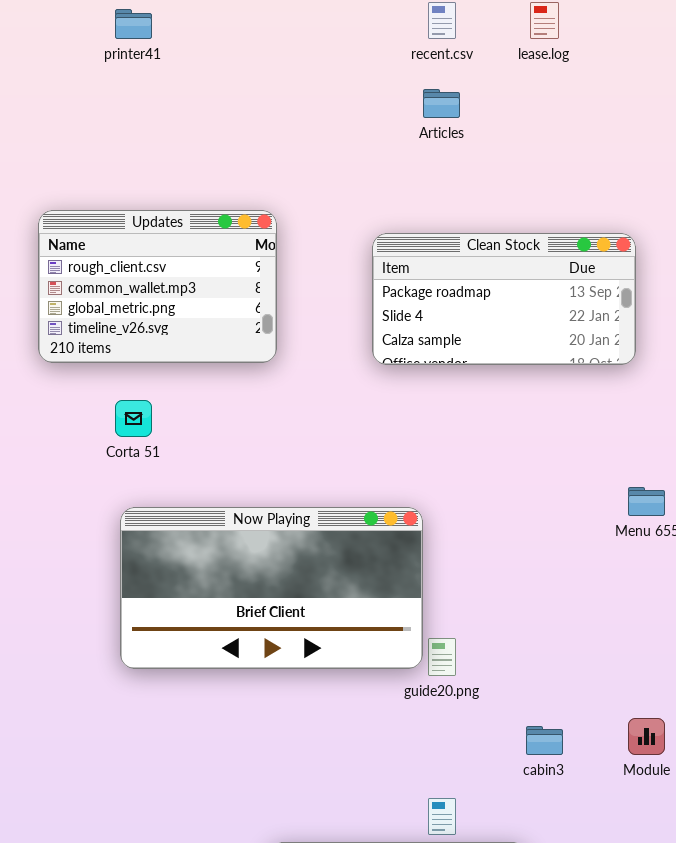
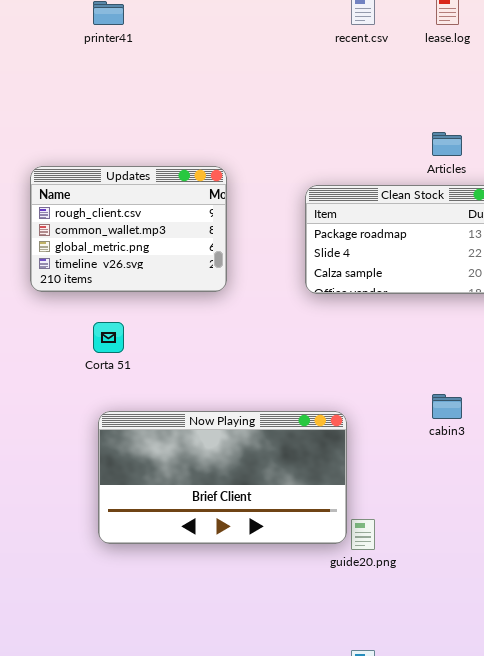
Articles: [423,89,460,118] -> [432,132,462,156], moved
cabin3: [526,726,563,755] -> [432,394,462,419], moved

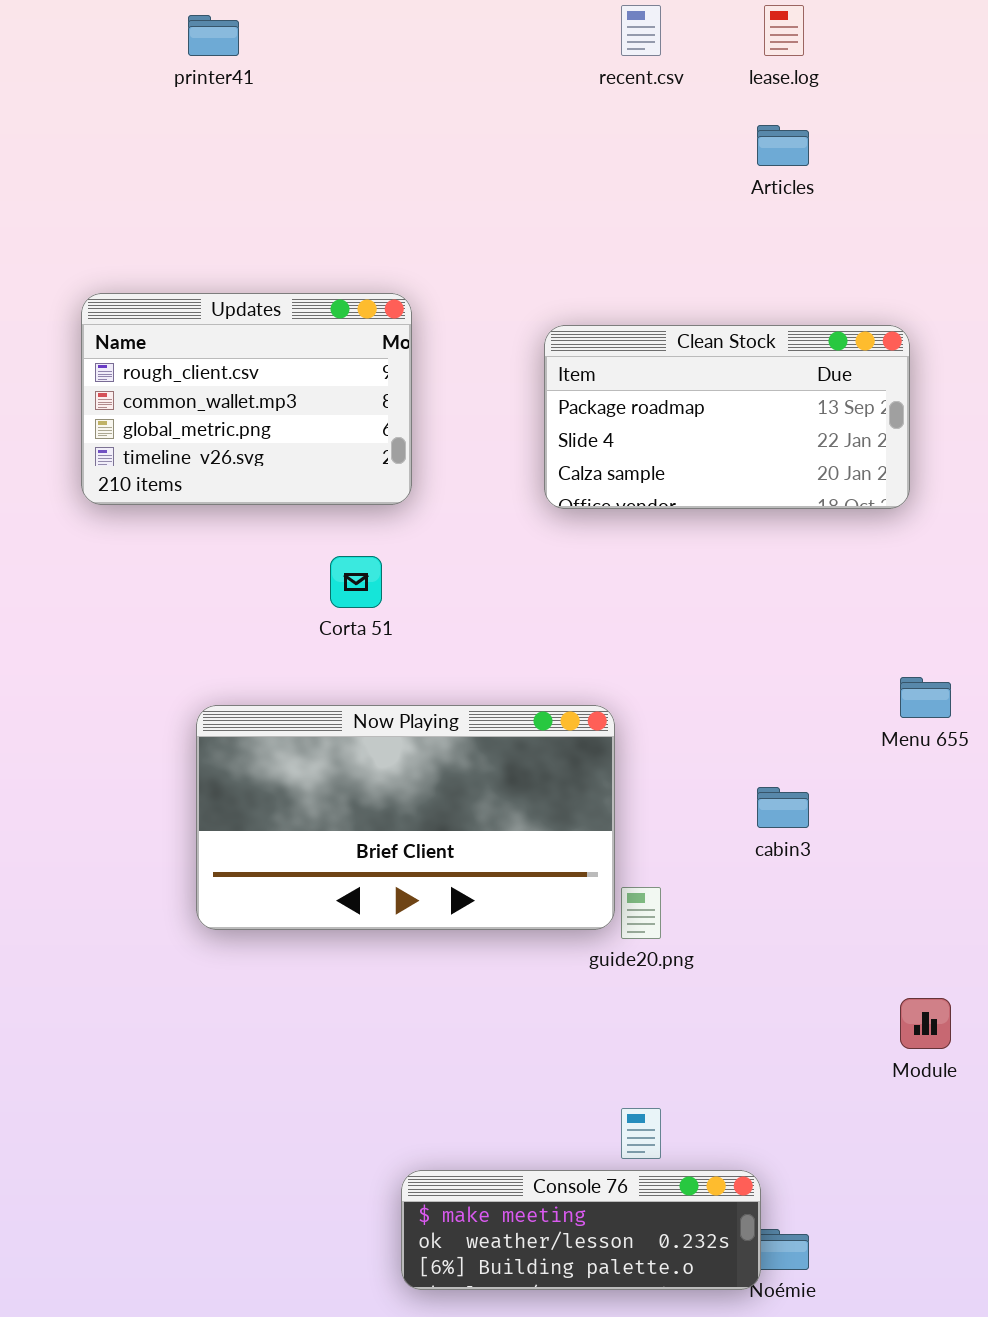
Articles: [432,132,462,156] -> [757,125,809,166], moved
Corta 51: [93,322,124,353] -> [330,556,382,608], moved
cabin3: [432,394,462,419] -> [757,787,809,828], moved

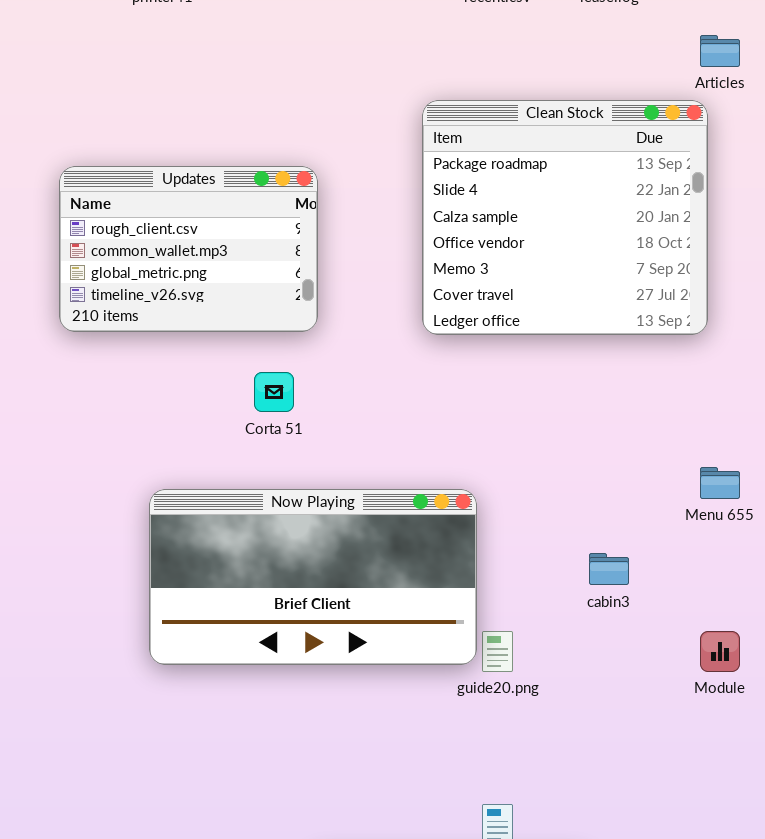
Articles: [757,125,809,166] -> [700,35,740,67], moved
Clean Stock: [544,325,910,509] -> [422,100,708,335], resized
Module: [900,998,951,1049] -> [700,631,740,672], moved

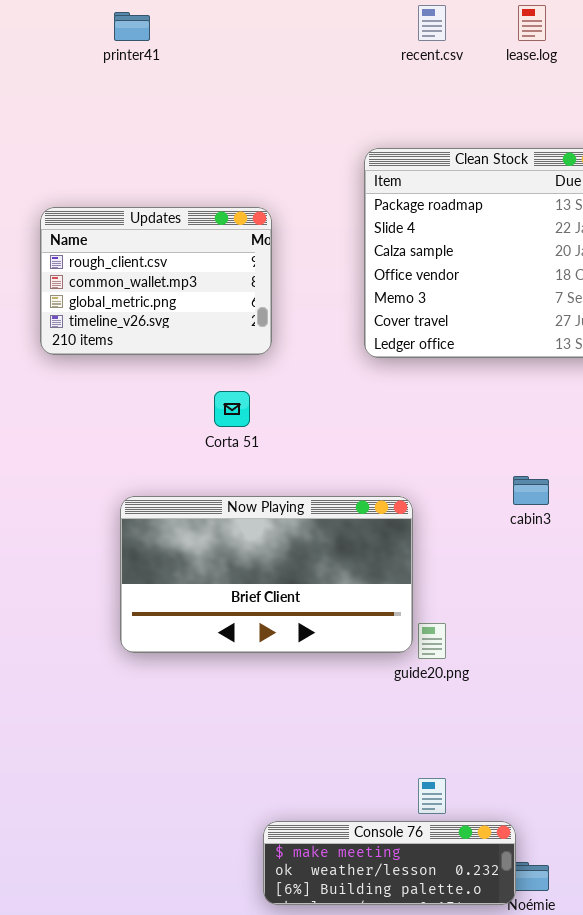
cabin3: [589,553,629,585] -> [513,476,549,505], moved

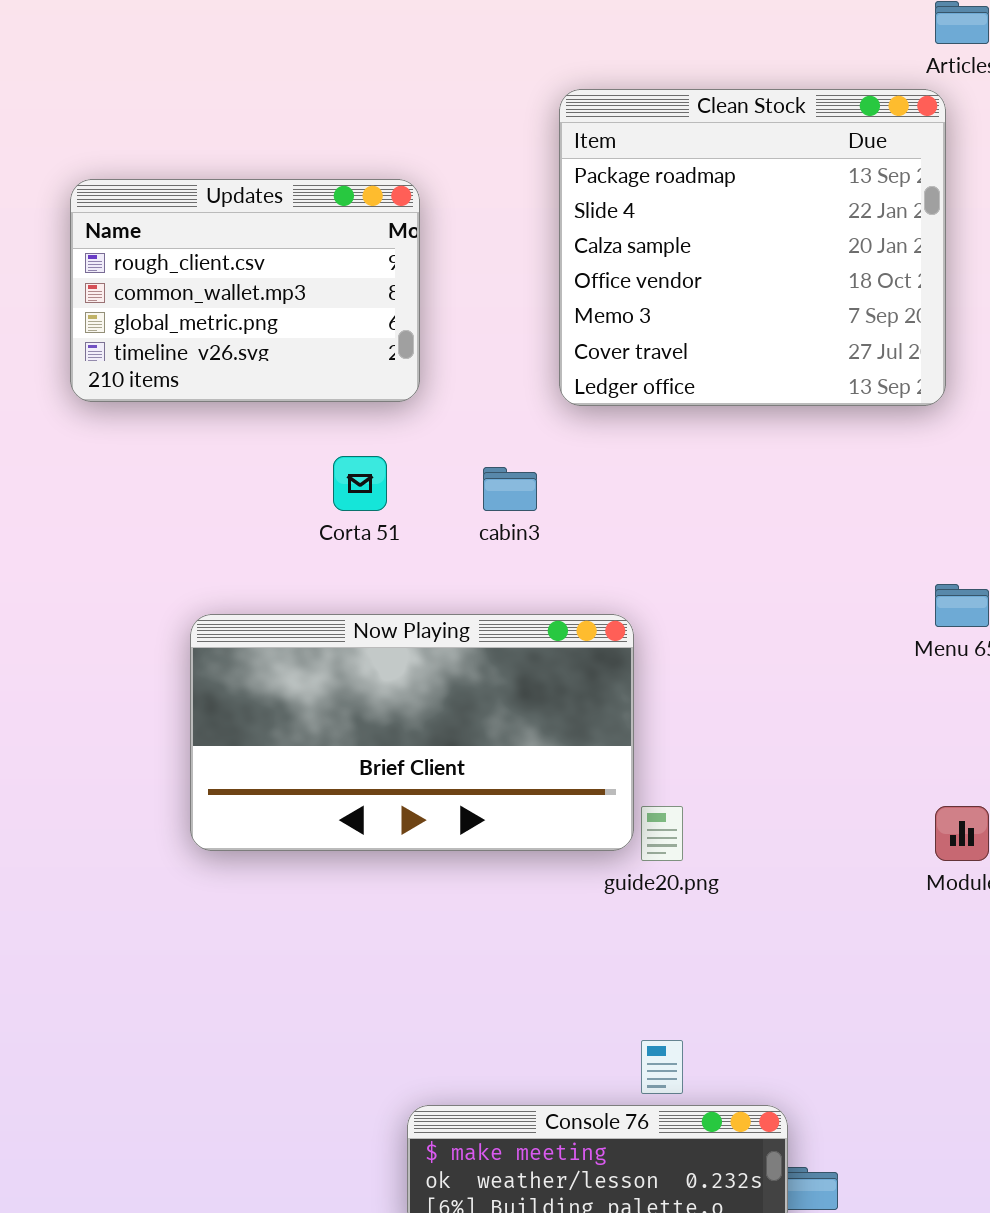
cabin3: [513,476,549,505] -> [483,467,537,511], moved

